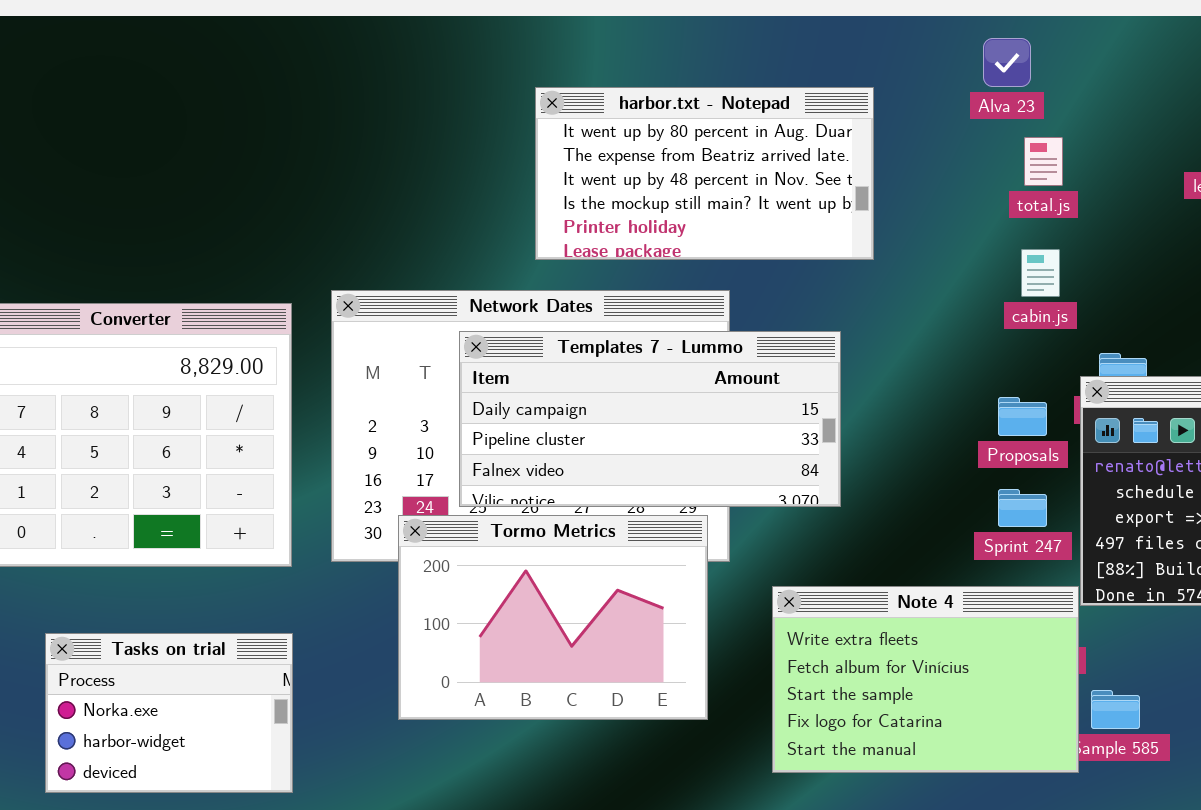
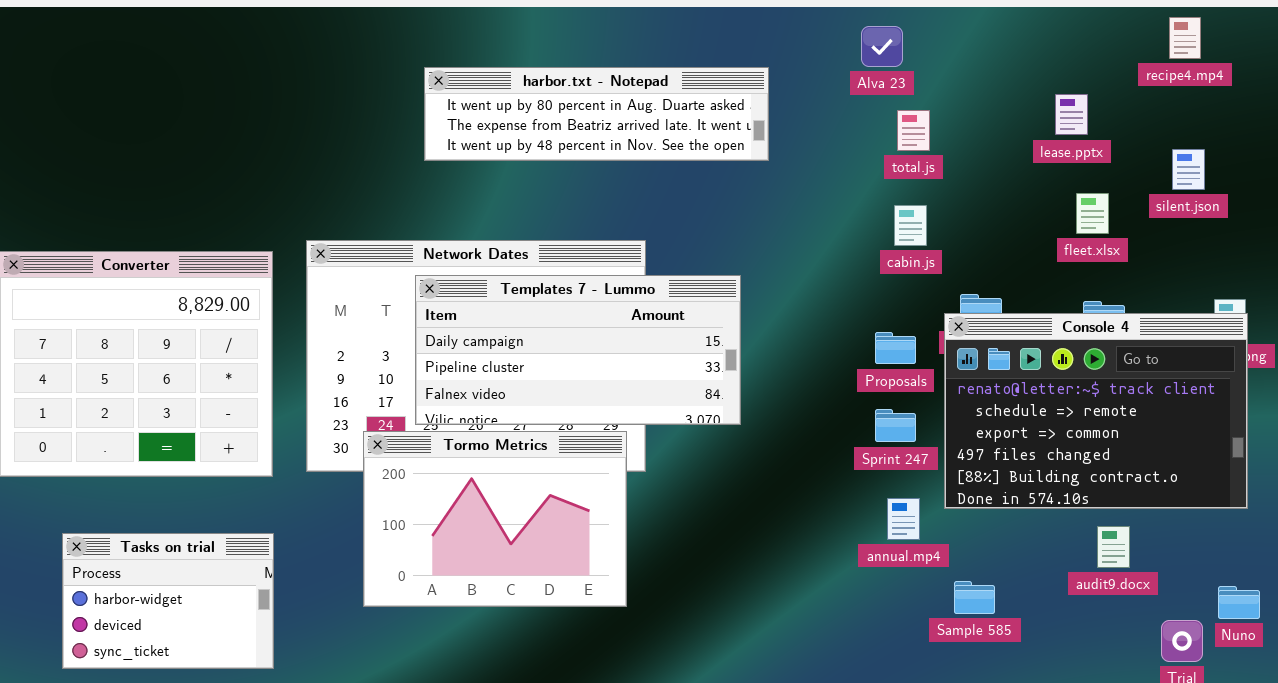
harbor.txt - Notepad: [535,87,874,260] -> [424,67,769,161], resized
Note 4: [772,586,1079,773] -> none, closed
Tasks on trial: [45,633,293,793] -> [62,533,274,669], scrolled down 1 row

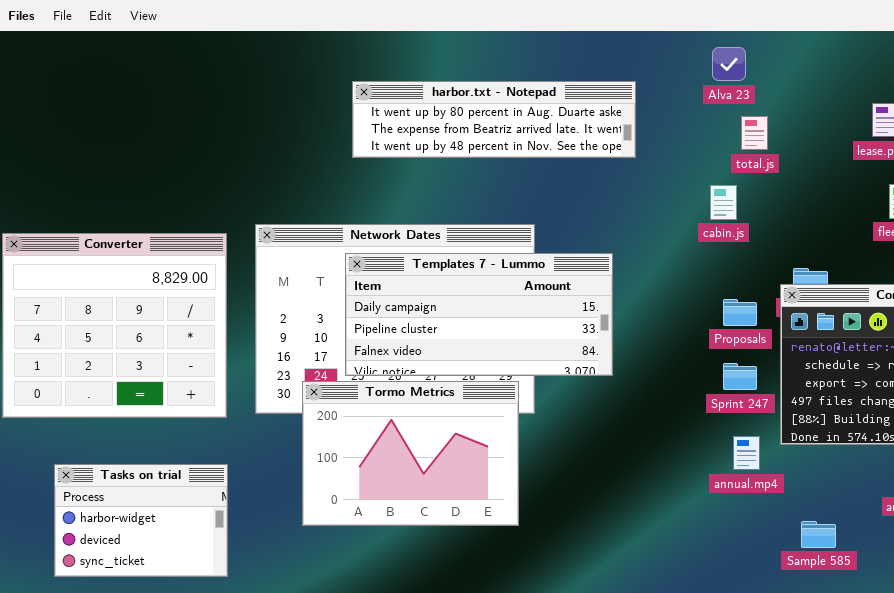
cabin.js: [894,205,927,246] -> [710,185,737,220], moved
Sample 585: [954,581,995,614] -> [801,521,836,548], moved

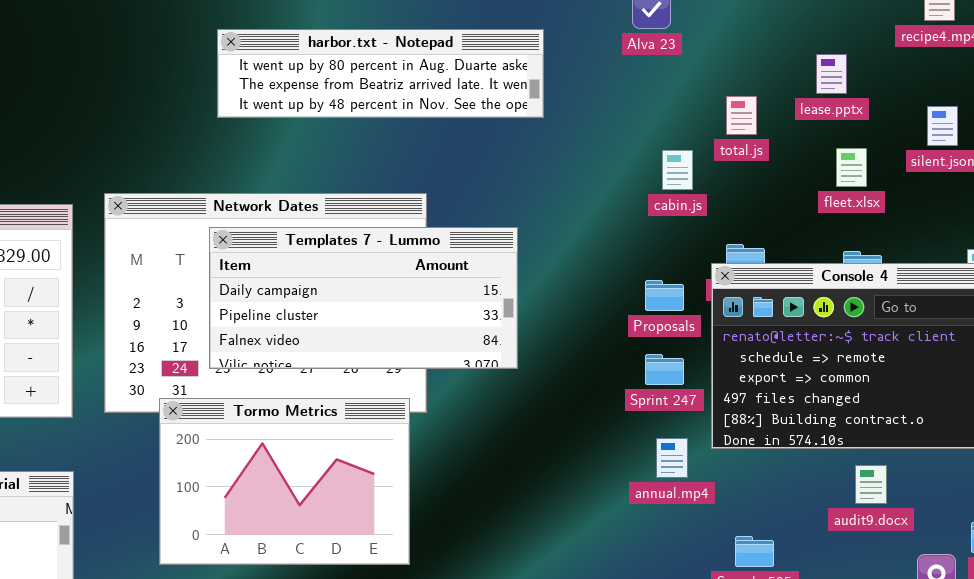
total.js: [741,116,768,150] -> [726,96,757,135], moved
cabin.js: [710,185,737,220] -> [662,150,693,190], moved
Tormo Metrics: [302,381,519,526] -> [159,398,410,565], moved

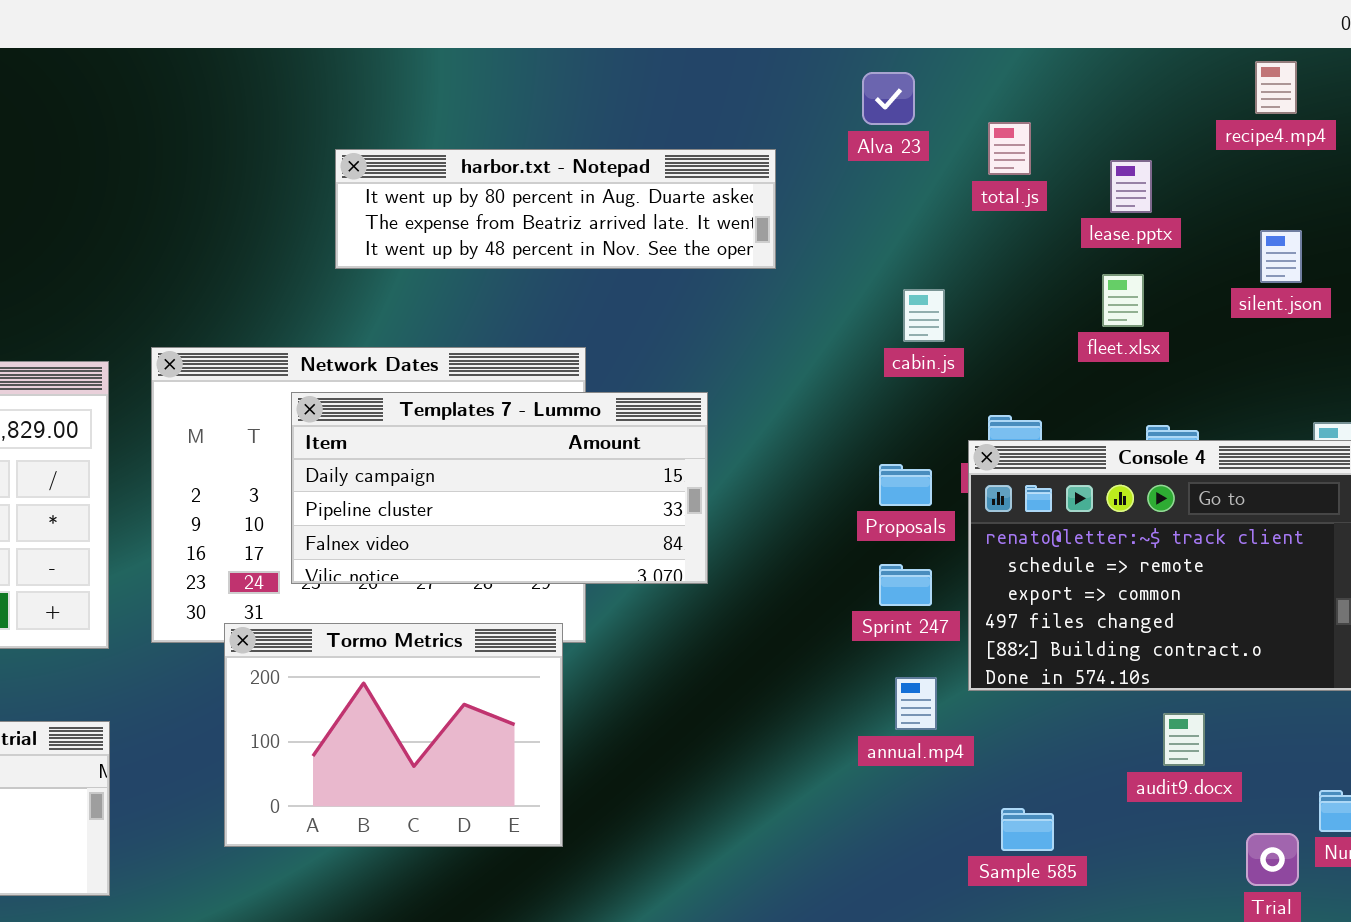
harbor.txt - Notepad: [217,29,544,118] -> [335,149,776,269], moved
total.js: [726,96,757,135] -> [988,122,1031,175], moved
fleet.xlsx: [836,148,867,187] -> [1102,274,1144,327], moved

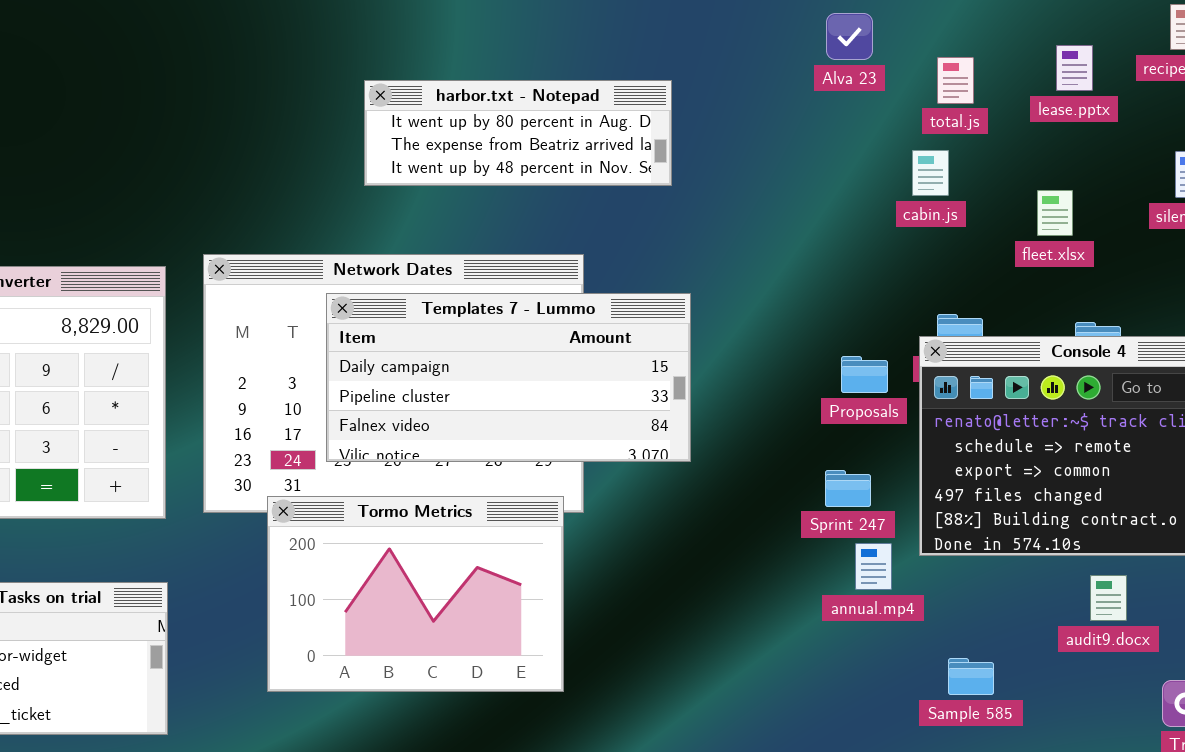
harbor.txt - Notepad: [335,149,776,269] -> [364,80,672,186], resized
lease.pptx: [1110,160,1152,213] -> [1056,45,1093,91], moved
cabin.js: [903,289,945,342] -> [912,150,949,196], moved
Sprint 247: [879,564,932,606] -> [825,470,871,507], moved

